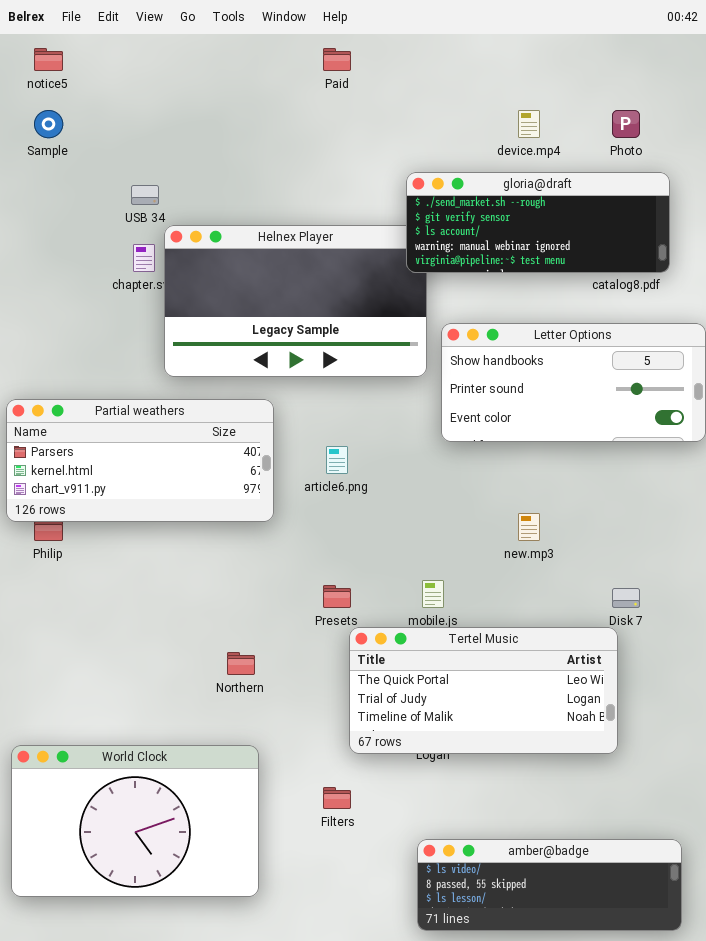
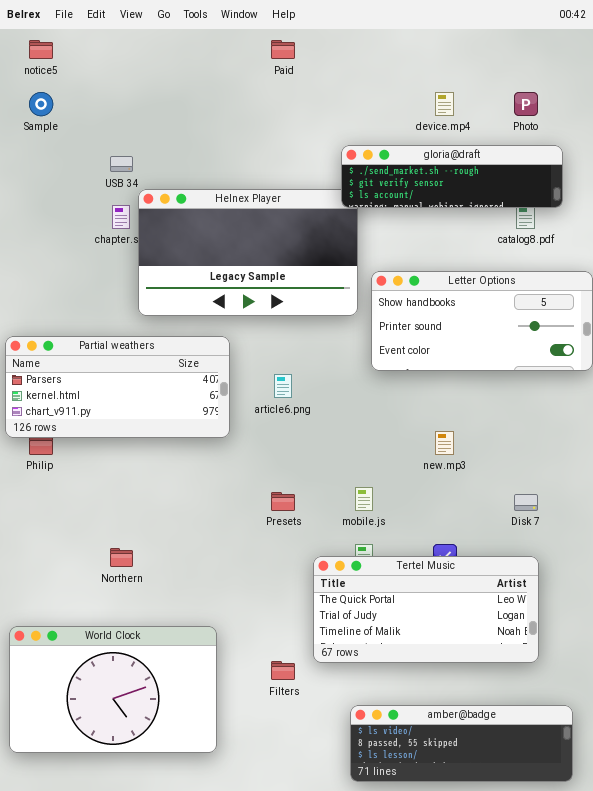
gloria@draft: [406,172,670,273] -> [341,145,563,208], resized
Tertel Music: [349,627,618,754] -> [313,556,539,663], moved
Northern: [227,652,255,675] -> [110,548,133,567], moved

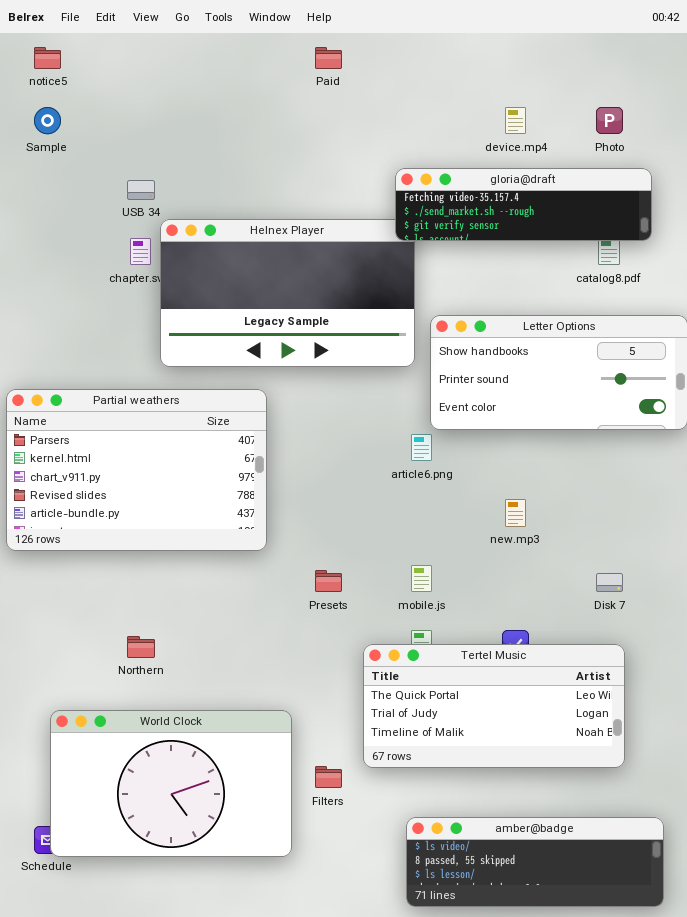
gloria@draft: [341,145,563,208] -> [395,168,652,241], scrolled up 1 row
Partial weathers: [5,336,230,438] -> [6,389,267,551], resized
article6.png: [274,374,292,398] -> [411,434,432,461], moved
World Clock: [9,626,217,753] -> [50,710,292,857], moved

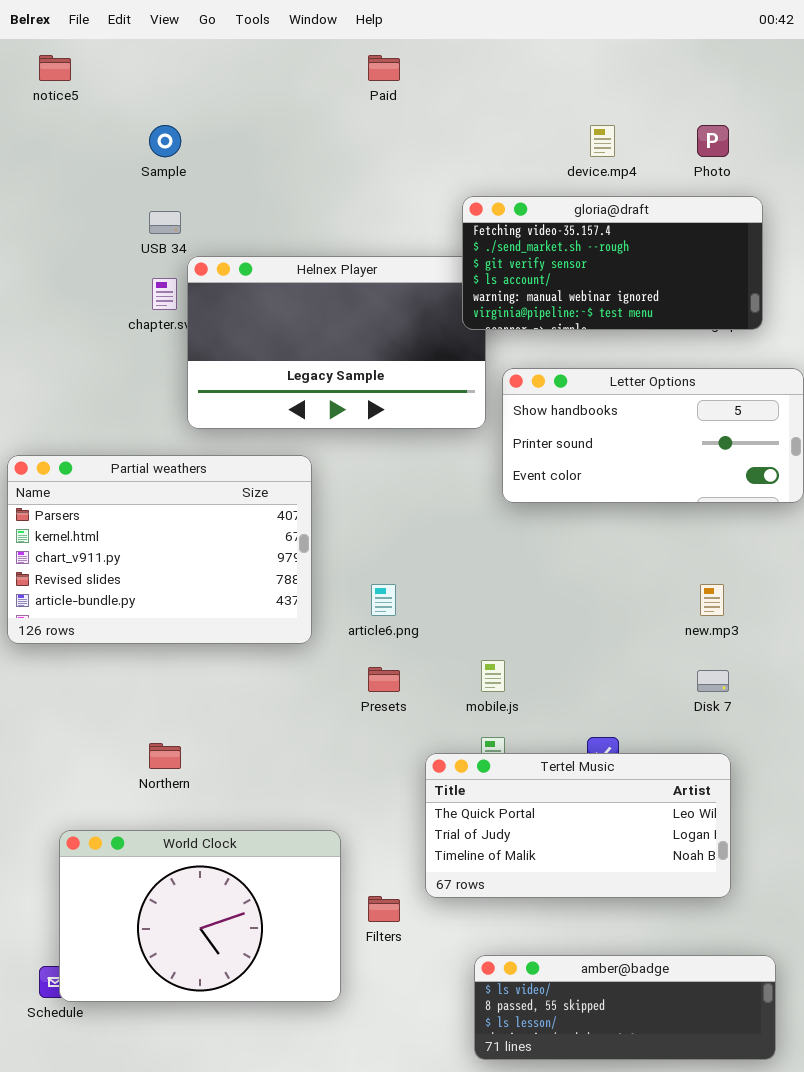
Sample: [34,107,61,134] -> [149,125,181,157], moved
gloria@draft: [395,168,652,241] -> [462,196,763,330], resized
article6.png: [411,434,432,461] -> [371,584,396,616], moved
new.mp3: [505,499,526,527] -> [700,584,724,616], moved

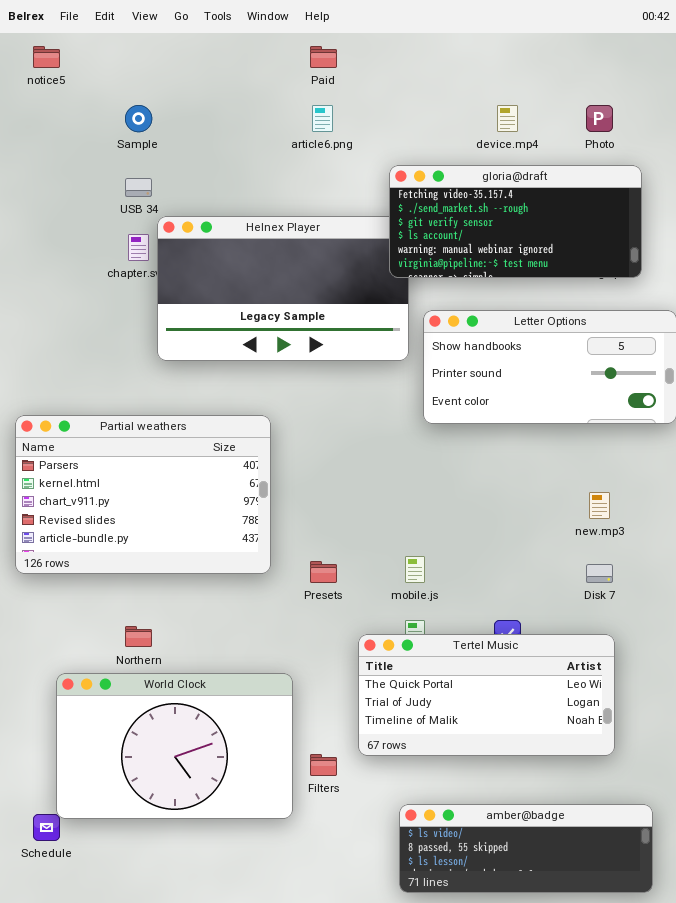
Partial weathers: [7,455,312,644] -> [15,415,271,574], moved
article6.png: [371,584,396,616] -> [312,105,333,132], moved
World Clock: [59,830,341,1002] -> [56,673,293,819], moved

